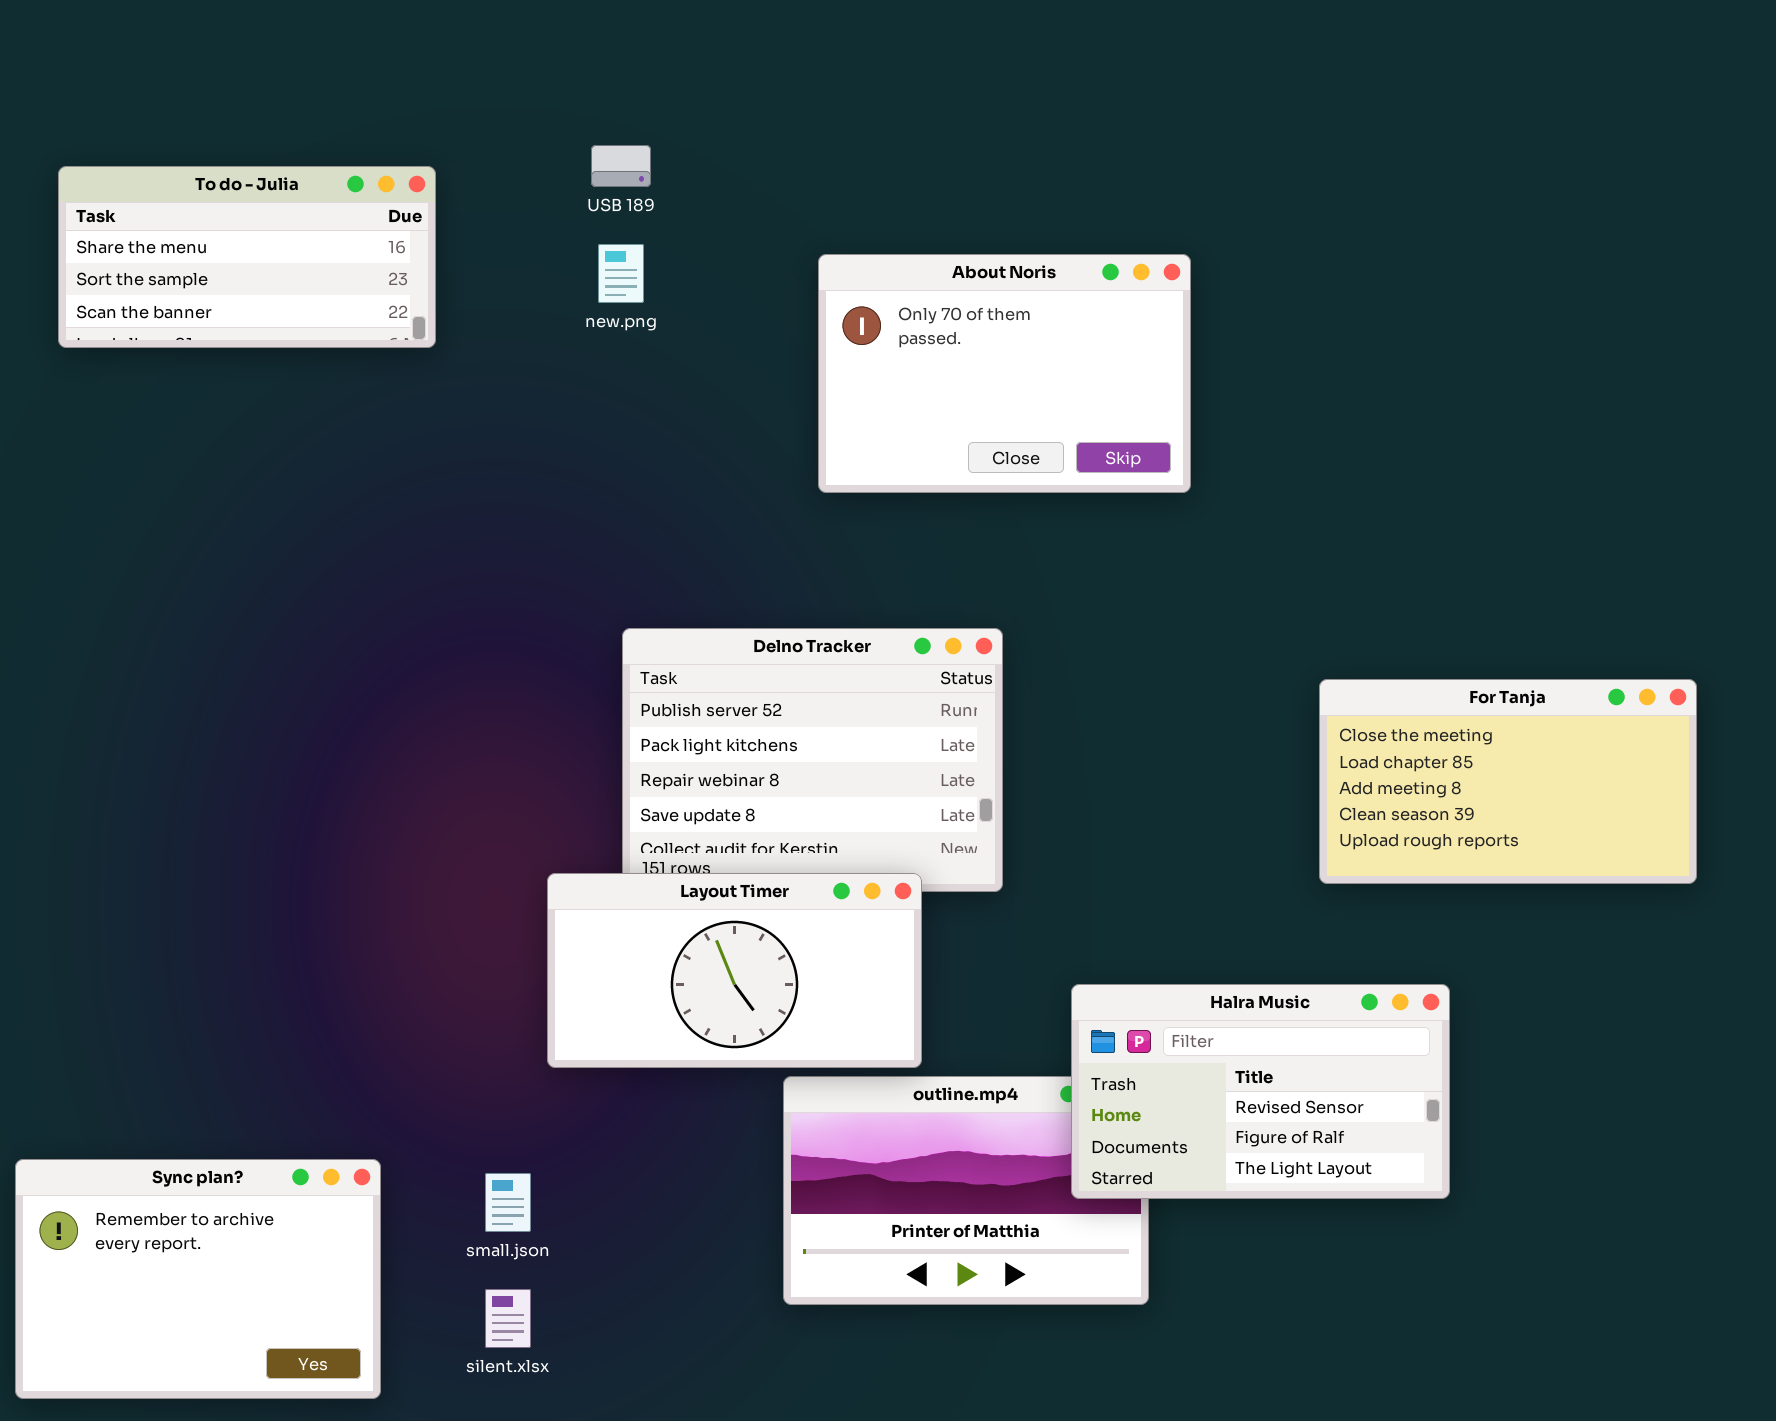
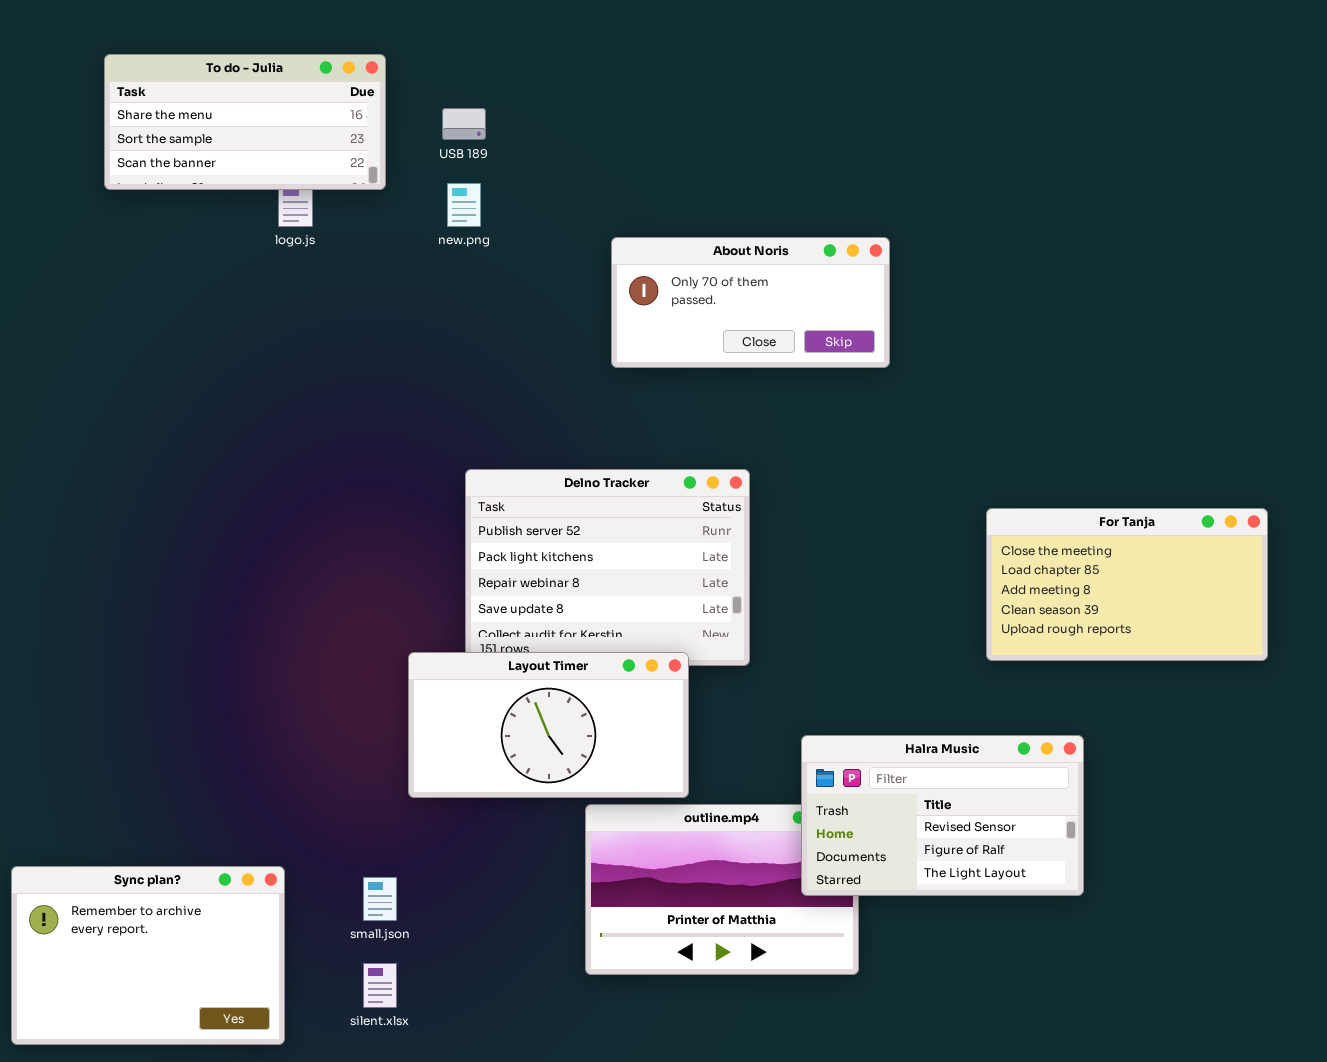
To do - Julia: [58,166,436,348] -> [104,54,386,190], moved
About Noris: [818,254,1191,493] -> [611,237,890,368], resized

